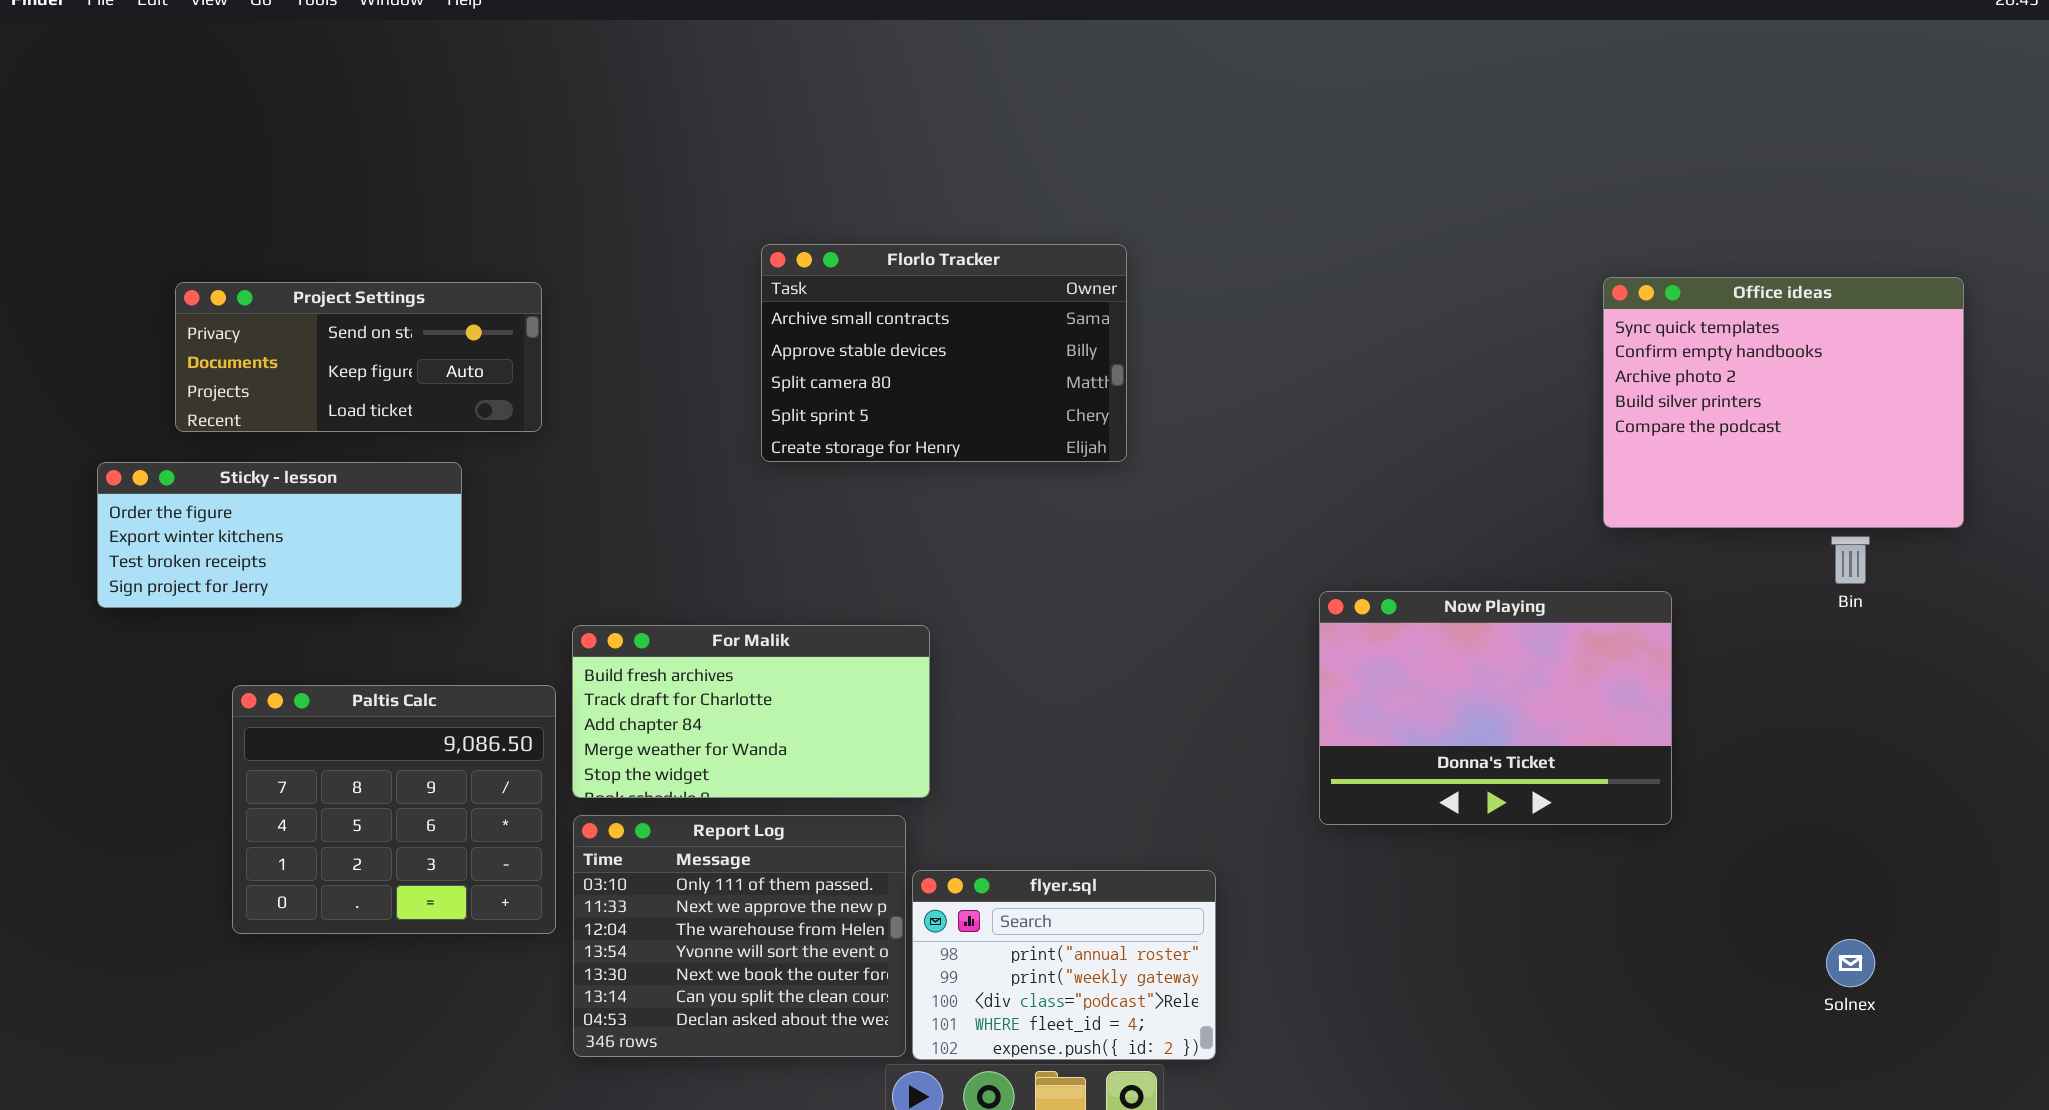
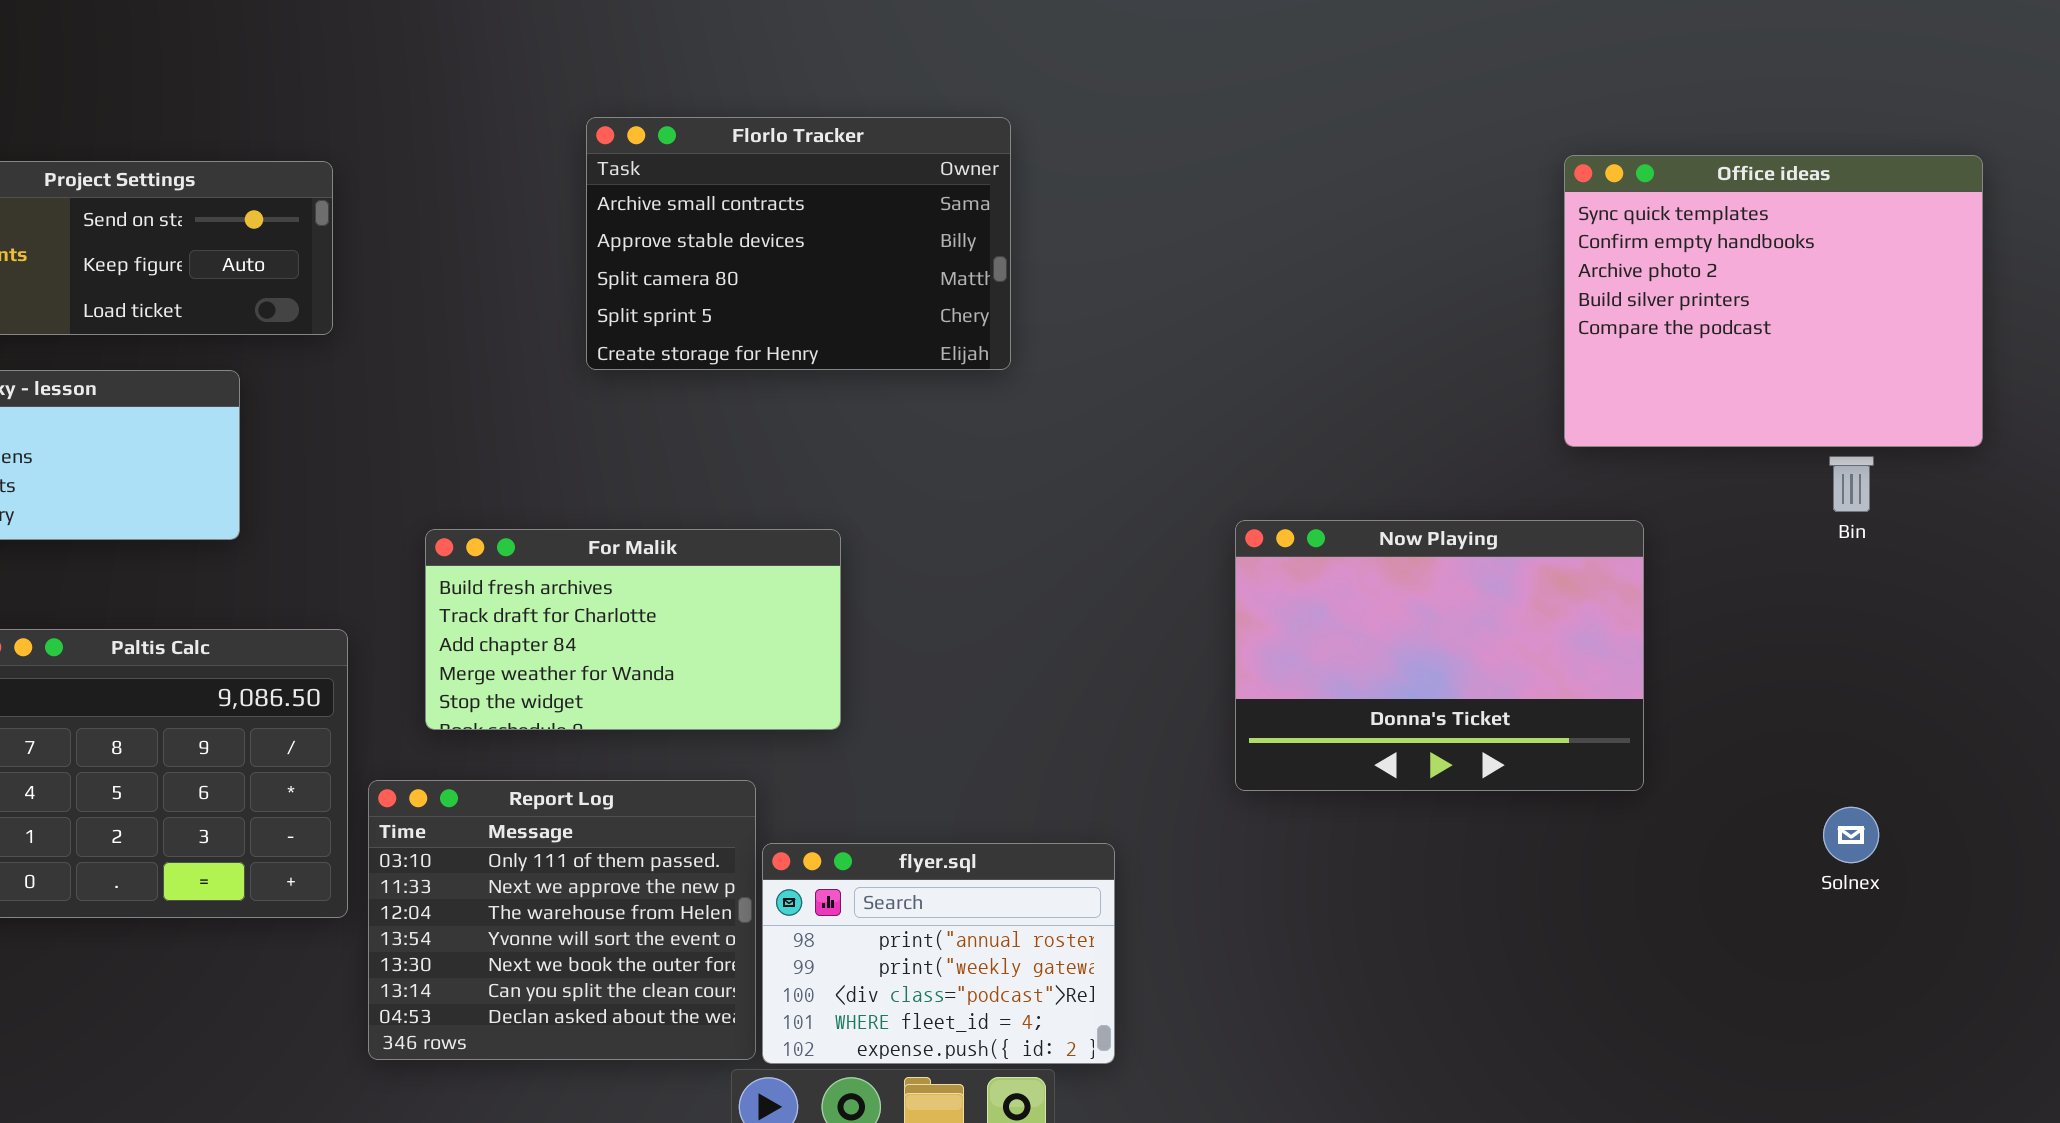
For Malik: [572,625,930,798] -> [425,529,841,730], moved
Solnex: [1826,939,1875,987] -> [1823,807,1879,863], moved

